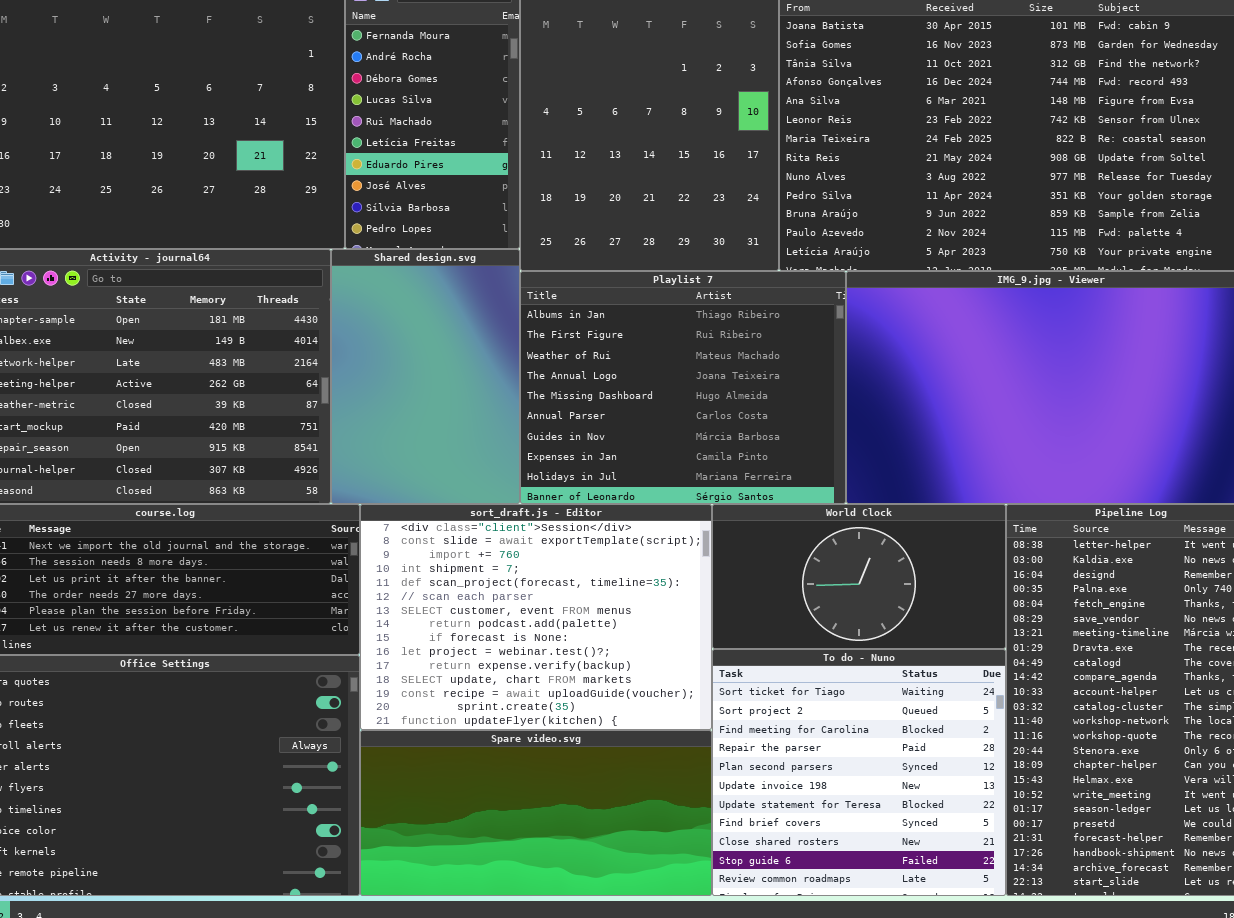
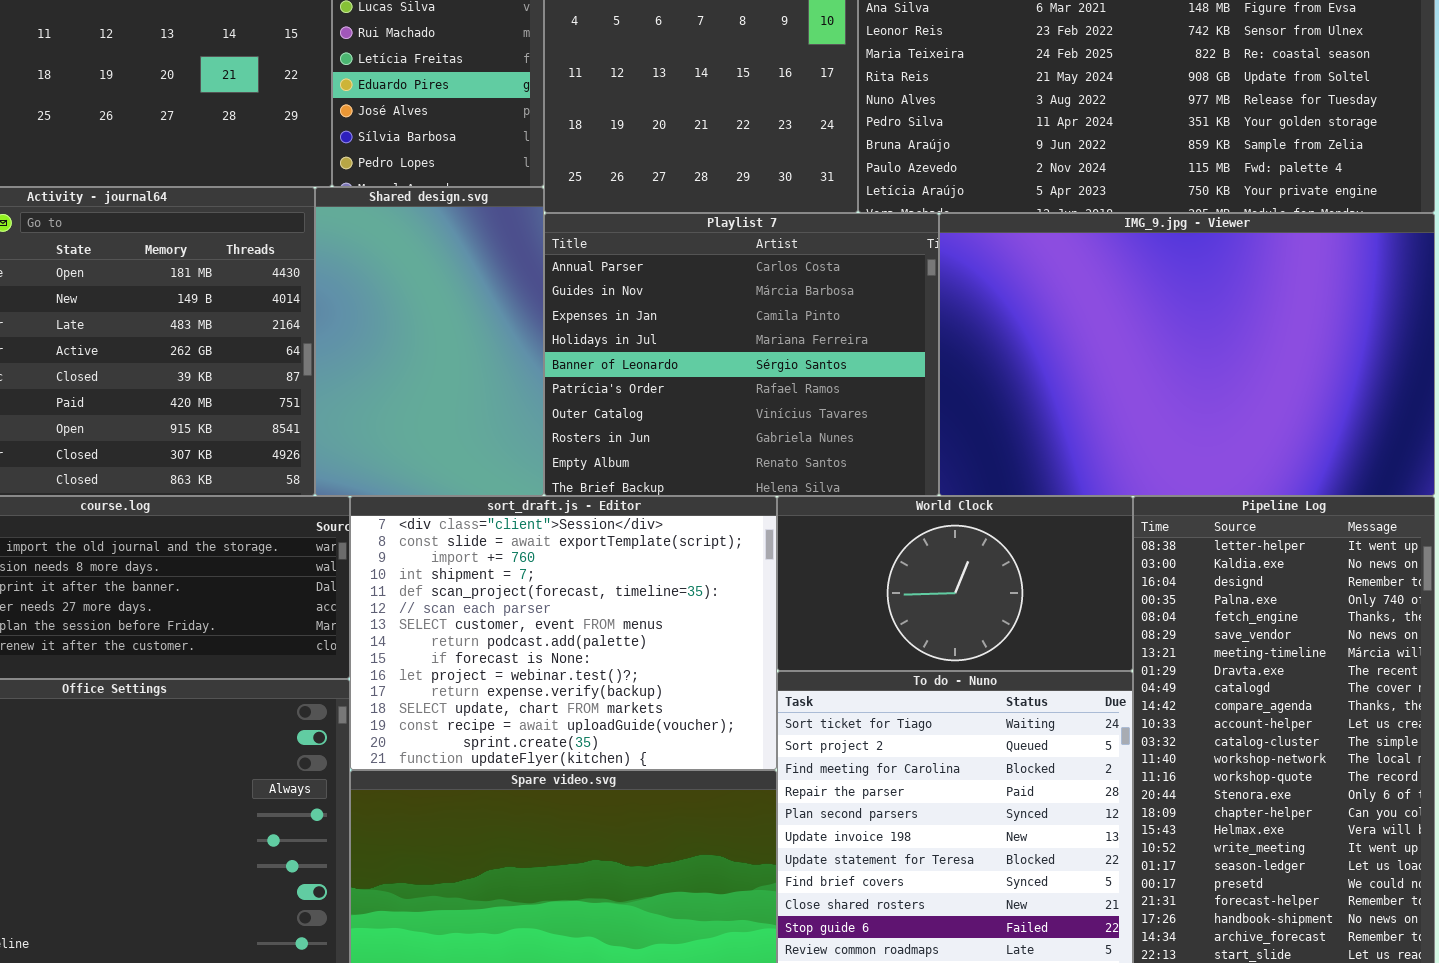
Playlist 7: [520,271,846,504] -> [544,213,939,496], scrolled down 5 rows

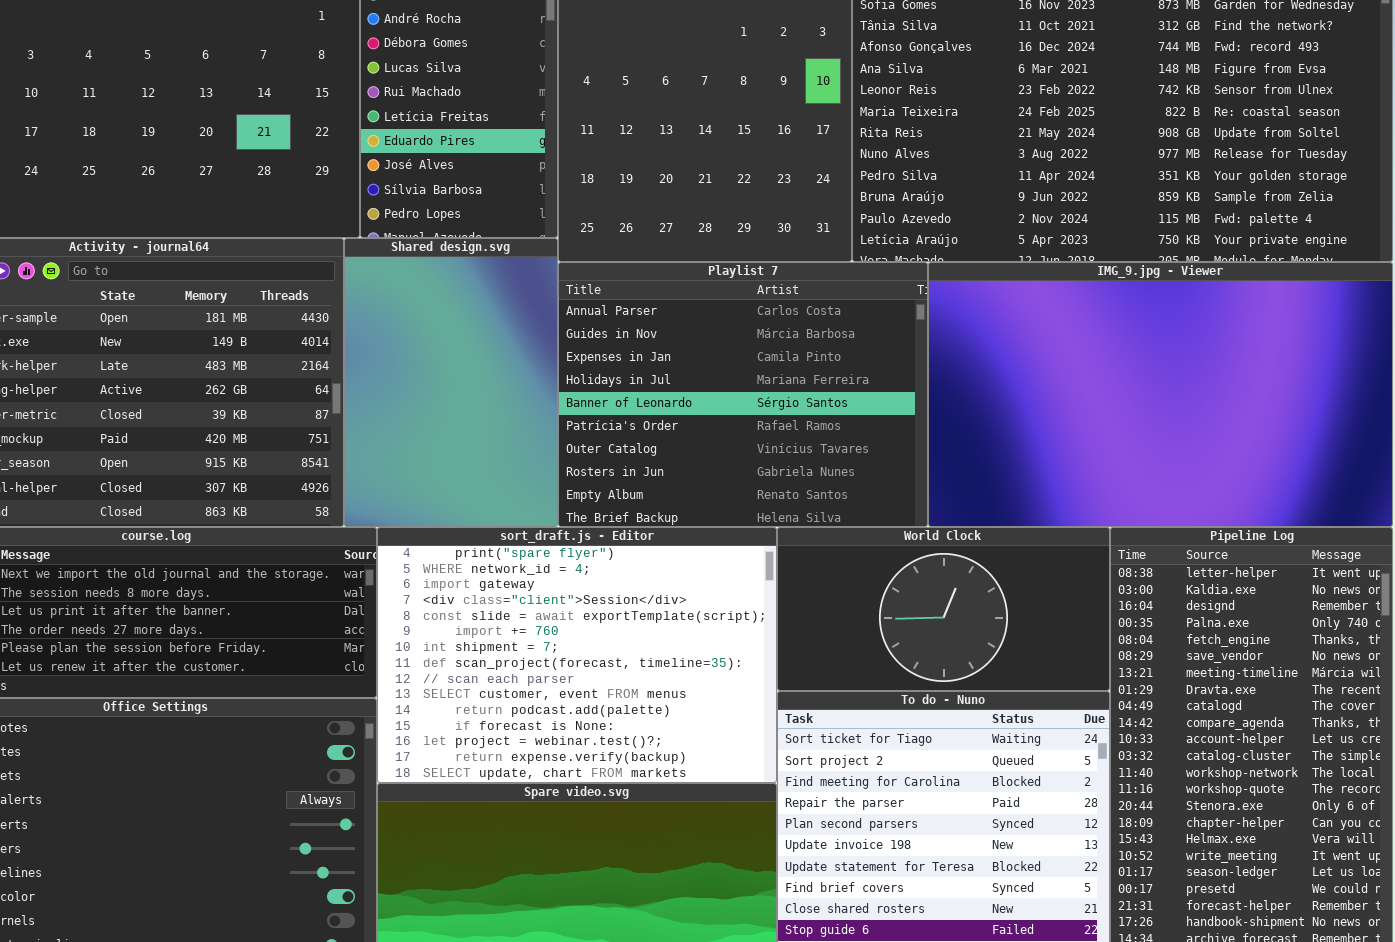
sort_draft.js - Editor: [350,496,777,770] -> [377,527,777,783], scrolled up 3 rows

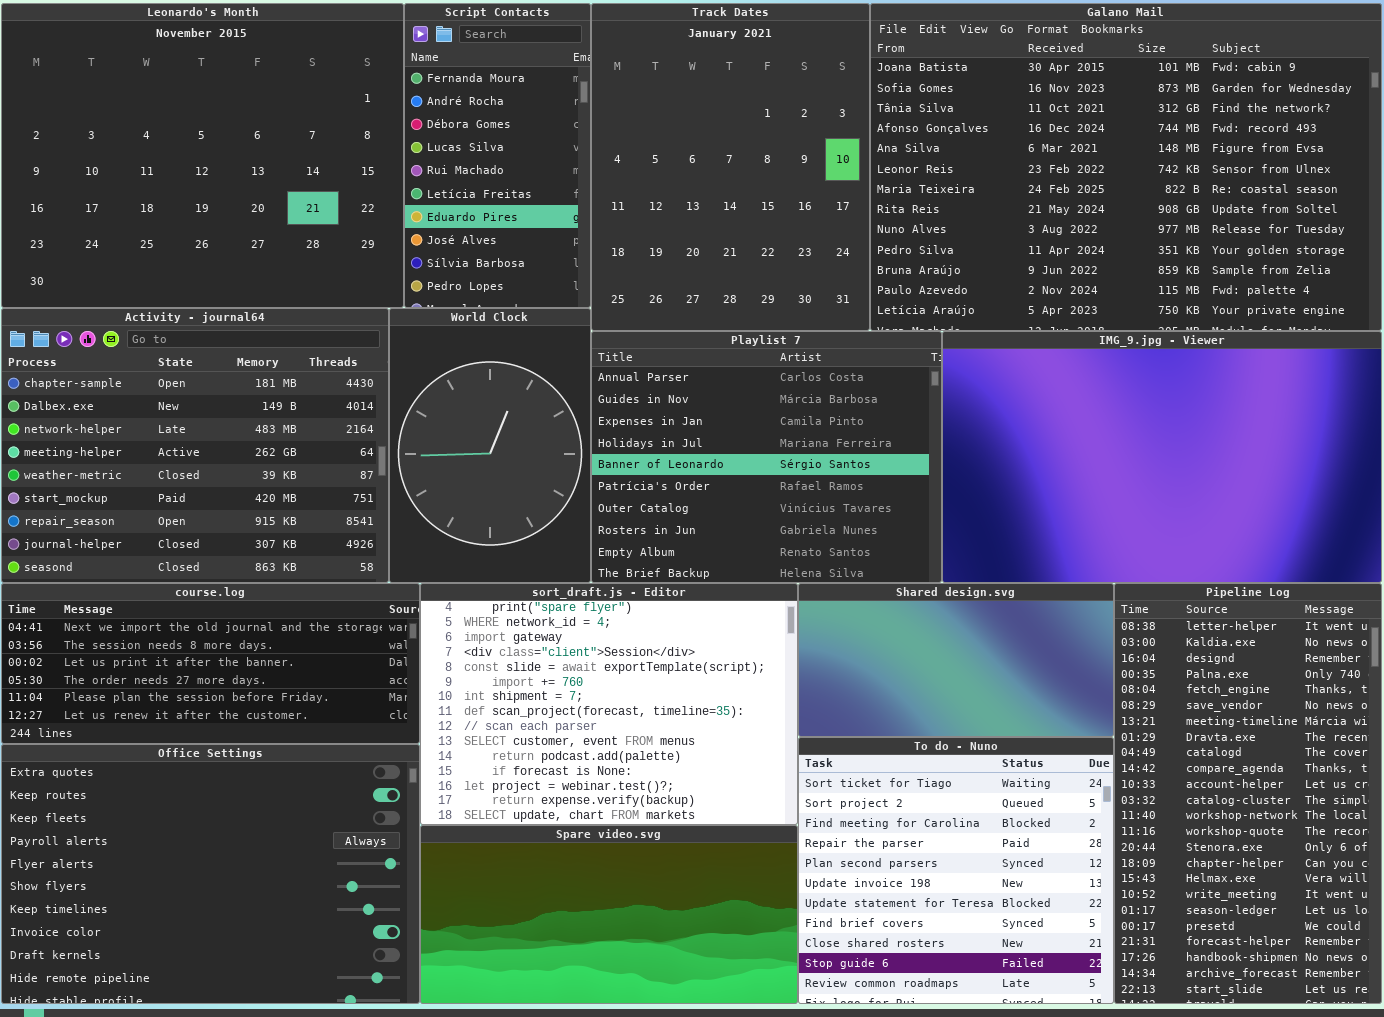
Shared design.svg: [344,238,558,527] -> [798,583,1114,737], moved, resized
World Clock: [777,527,1110,691] -> [389,308,591,583], moved, resized

